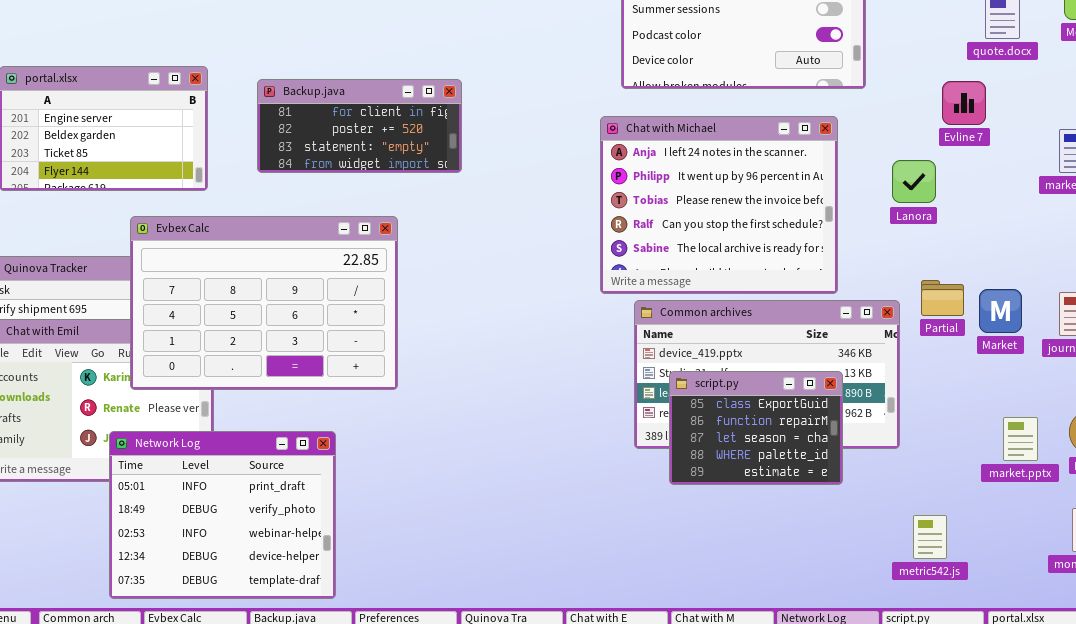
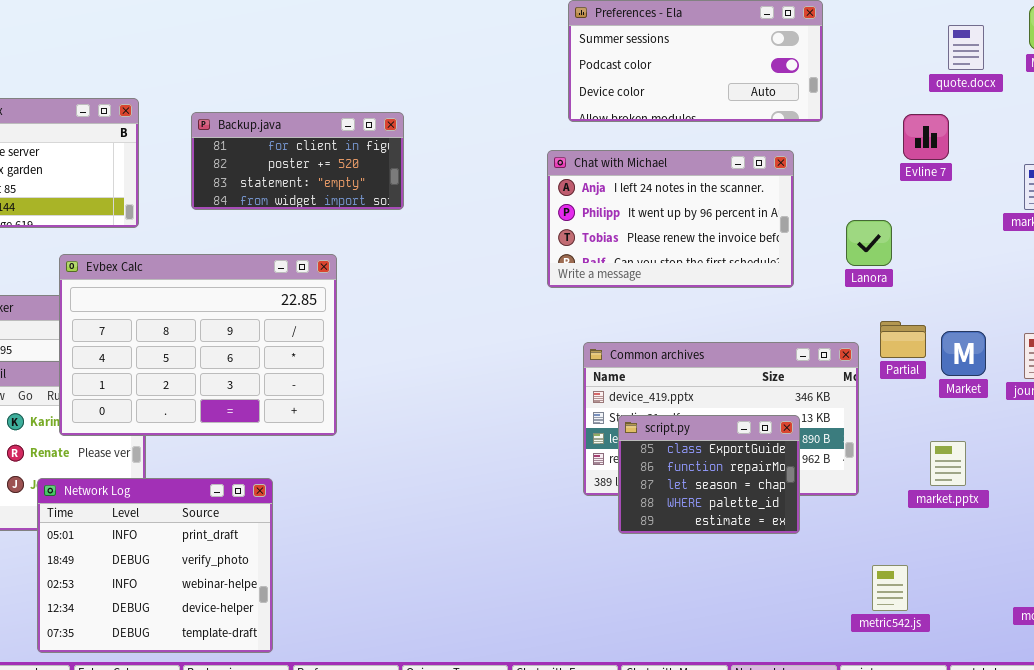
Chat with Michael: [600,116,838,294] -> [547,150,794,288], resized
Lanora: [892,160,936,203] -> [846,220,892,266], moved
market.pptx: [1003,417,1038,461] -> [930,441,966,486], moved

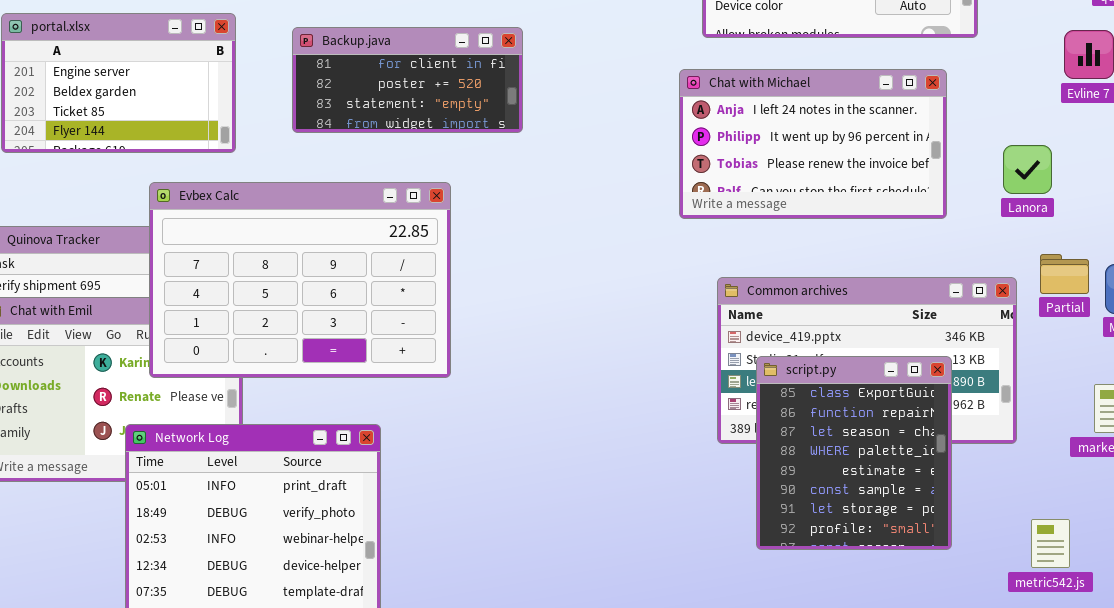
script.py: [618,415,800,534] -> [756,356,952,550], resized

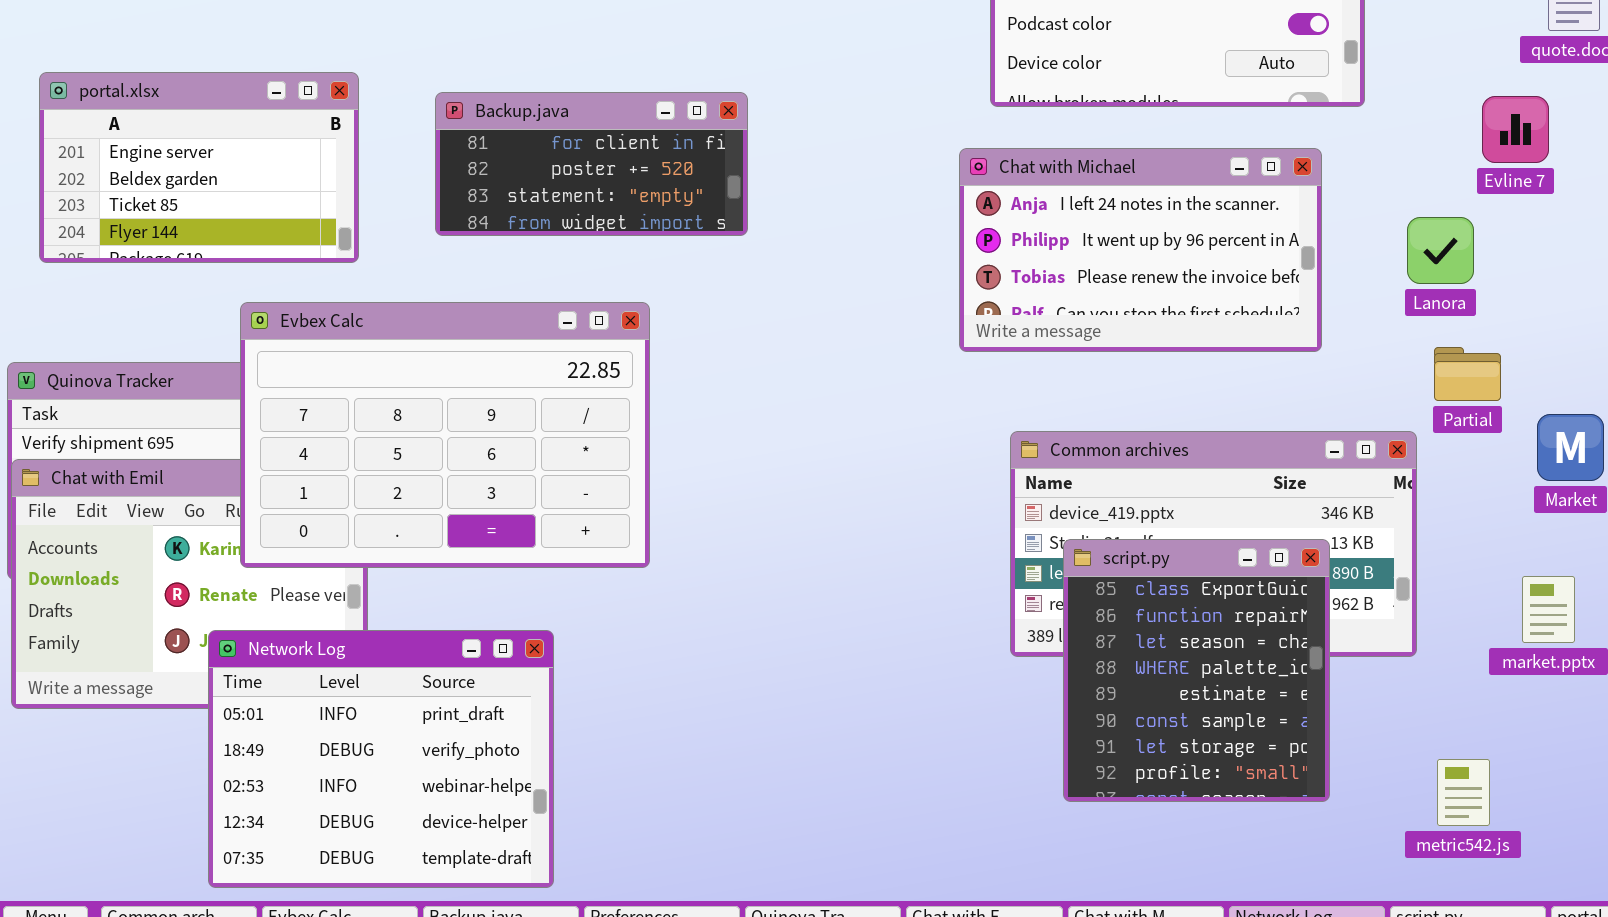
Lanora: [1003,145,1052,194] -> [1407,217,1474,284], moved
Partial: [1040,254,1089,294] -> [1434,347,1501,401], moved

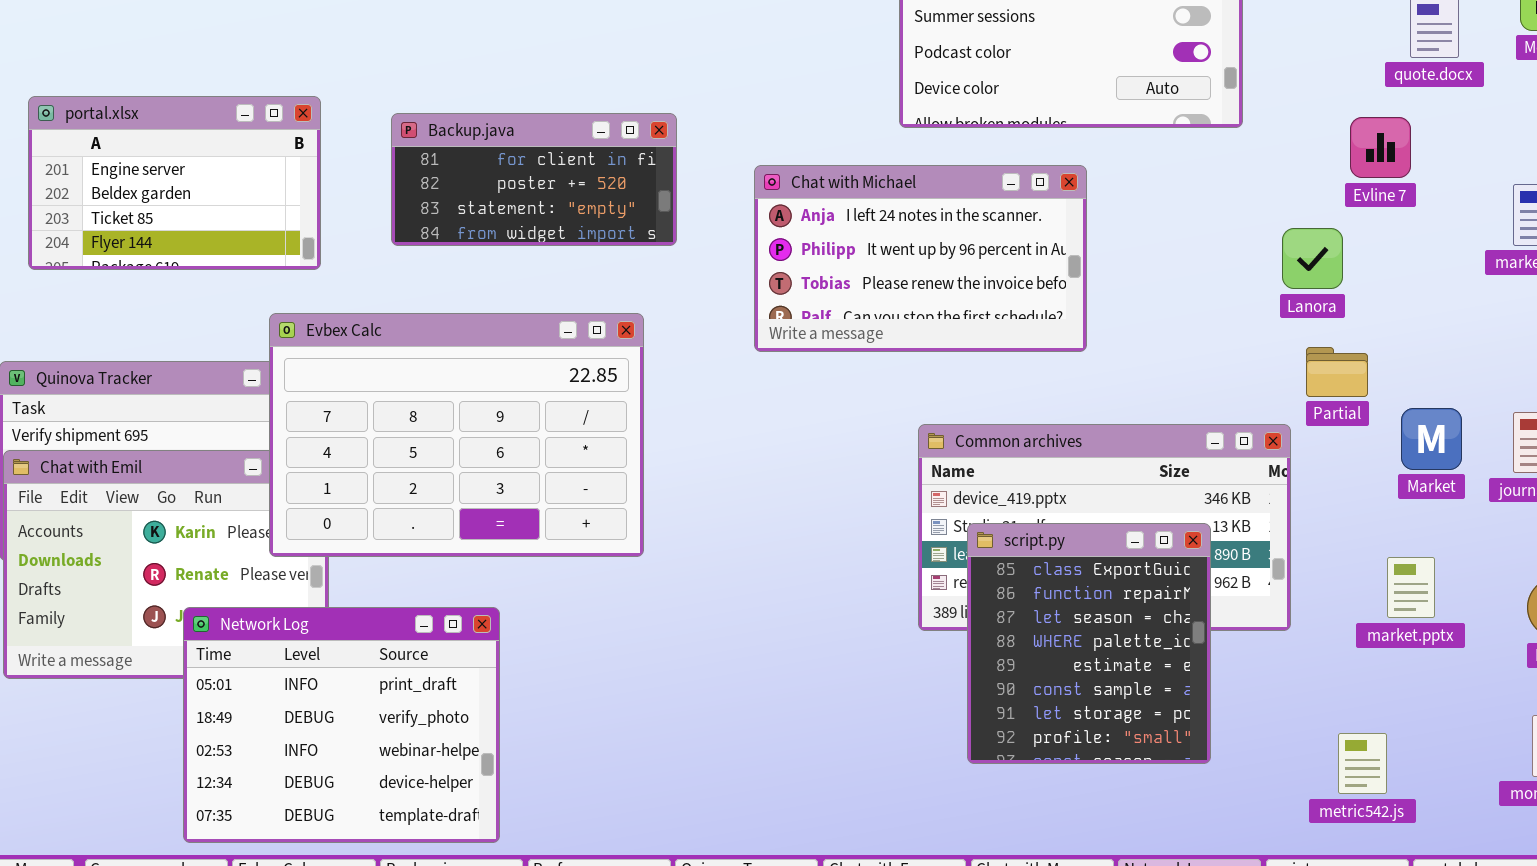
Chat with Michael: [959,148,1322,352] -> [754,165,1087,352], moved
Evbex Calc: [240,302,650,568] -> [269,313,644,557], moved
metric542.js: [1437,759,1490,826] -> [1338,733,1387,794], moved

